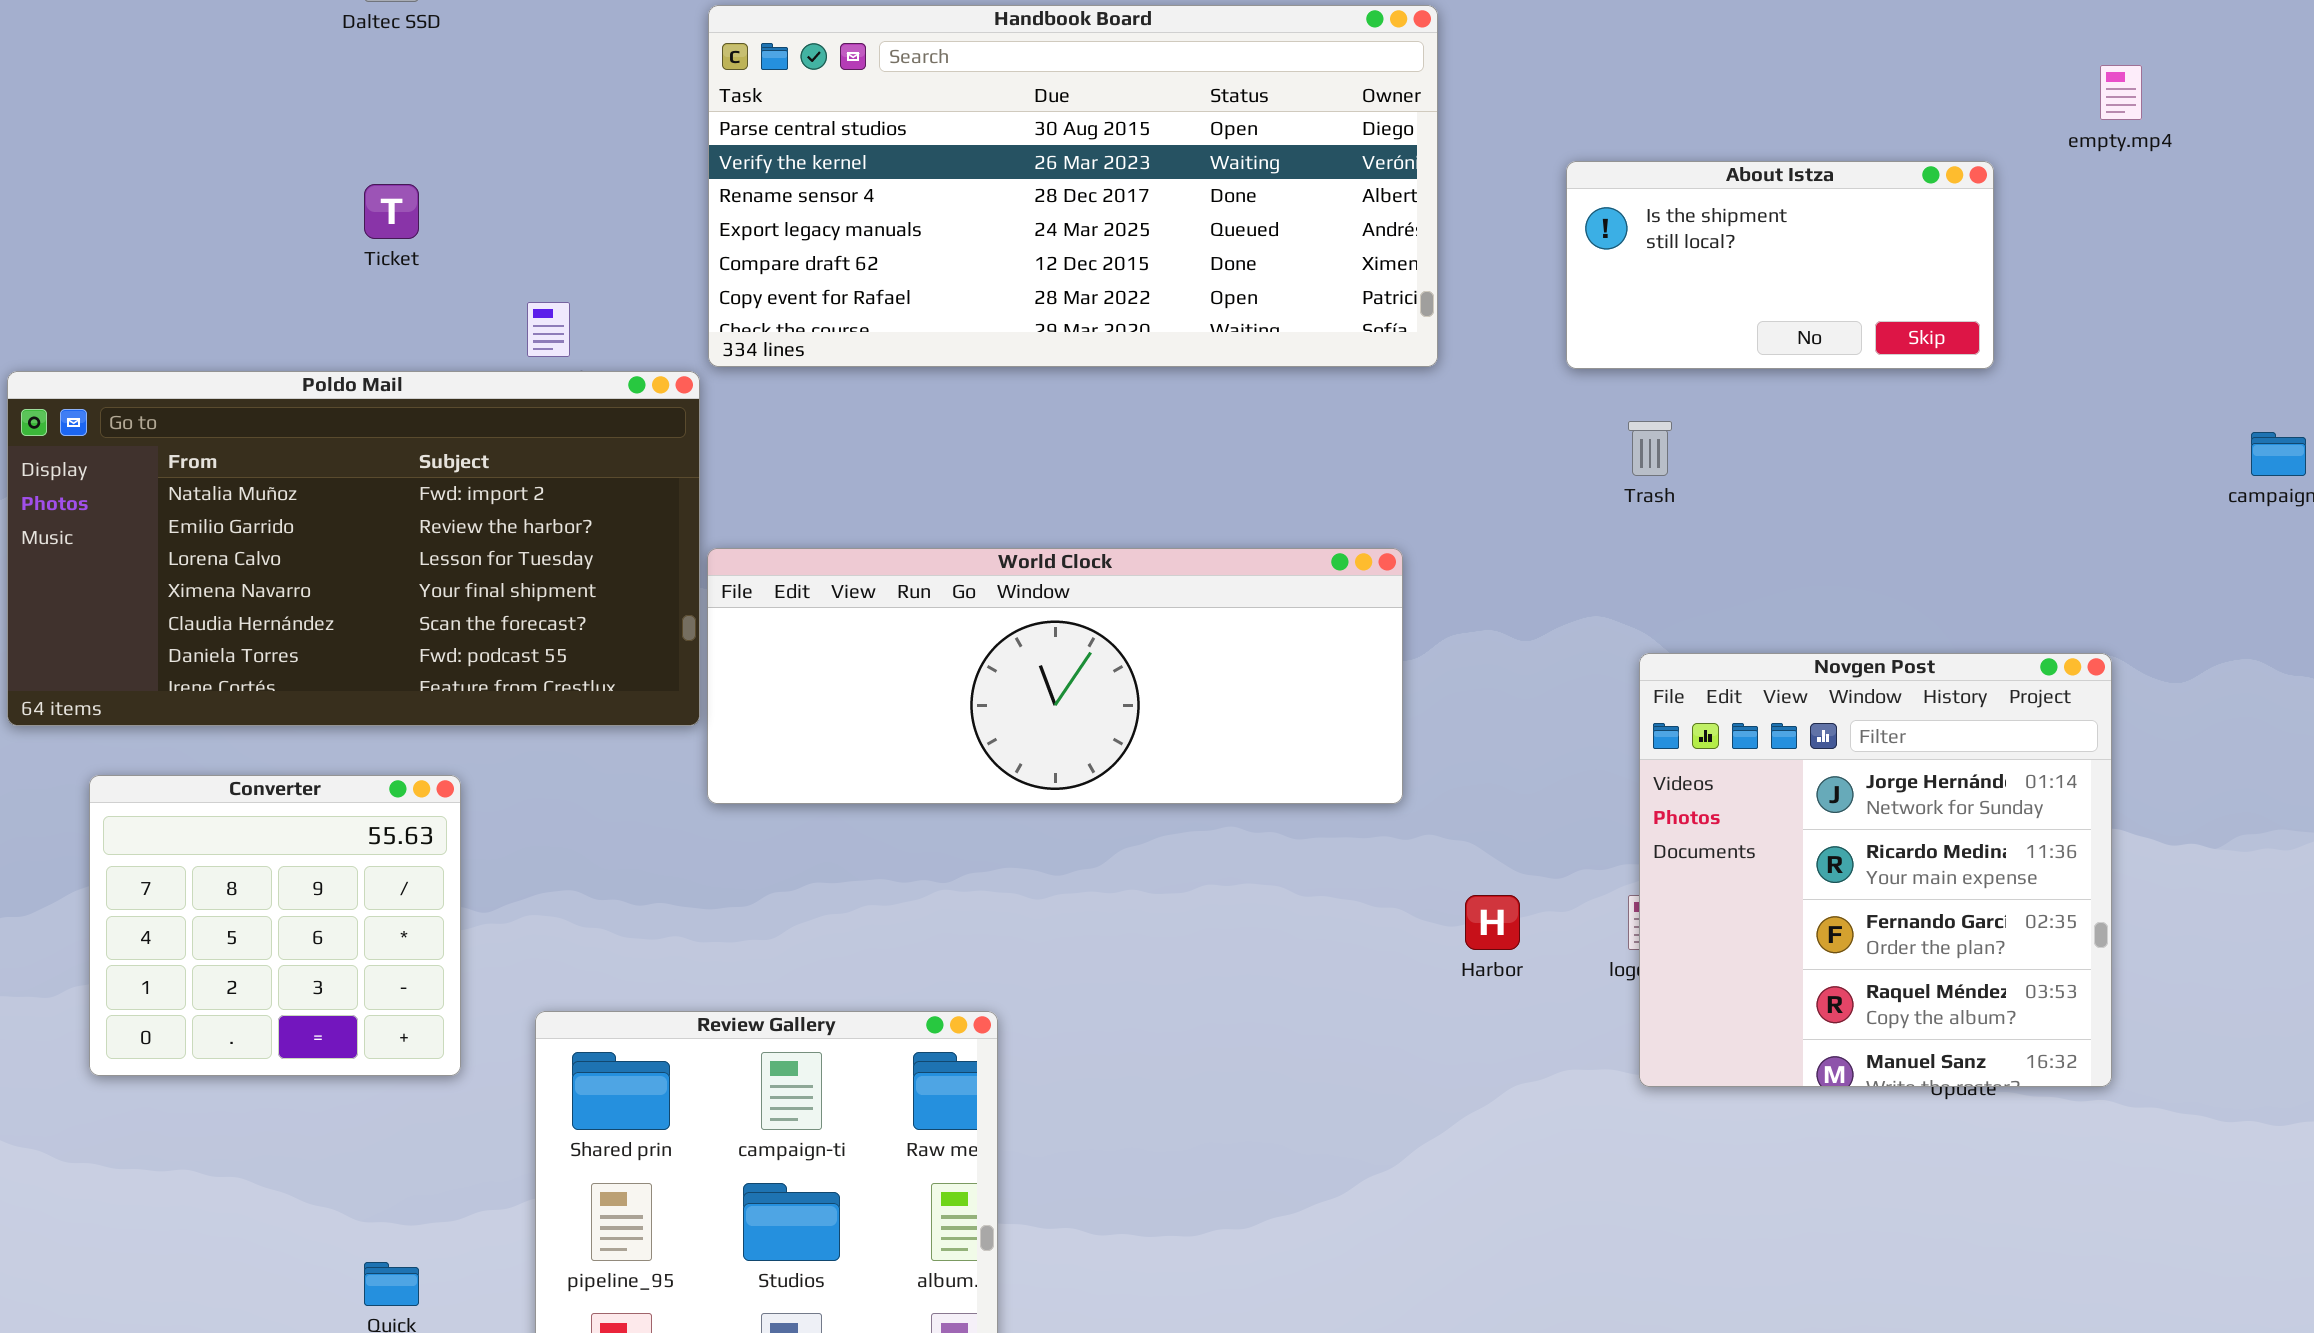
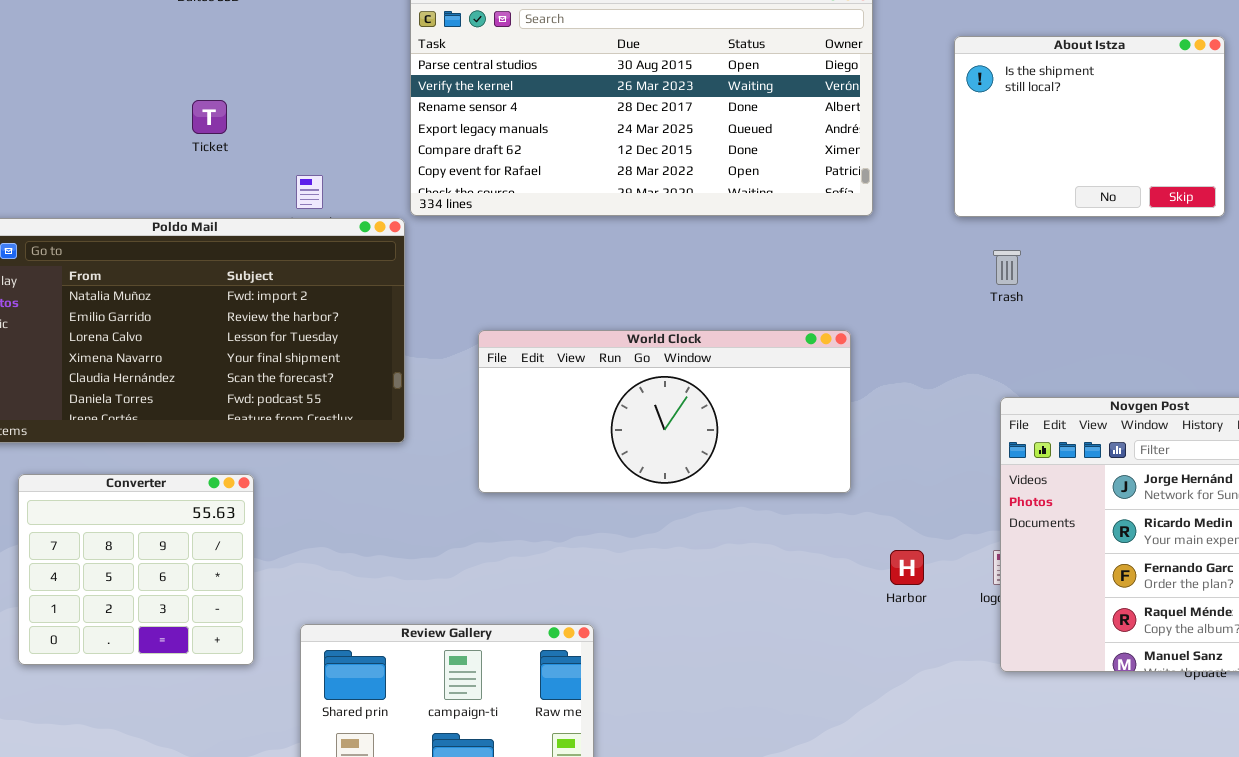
About Istza: [1566,161,1994,369] -> [954,36,1225,217], resized
World Clock: [707,548,1403,804] -> [478,330,851,493], resized

